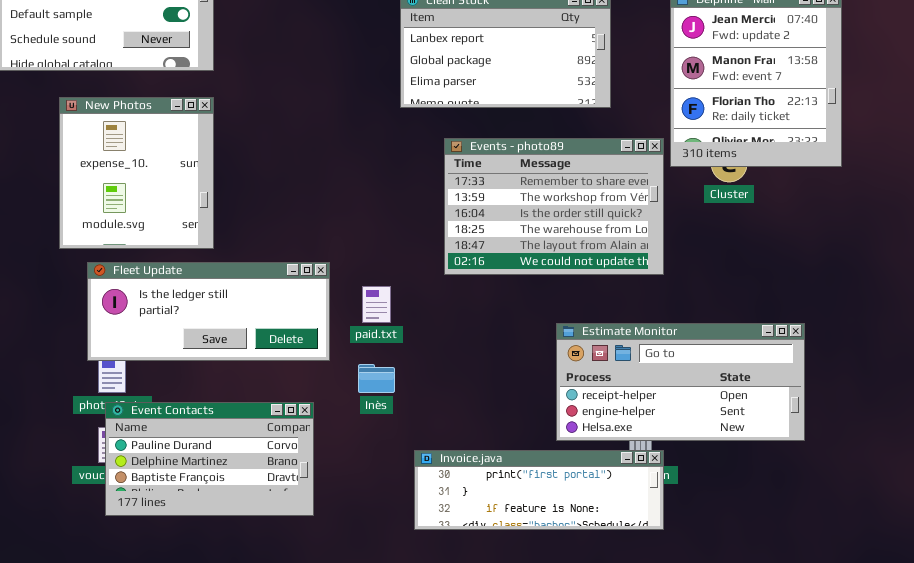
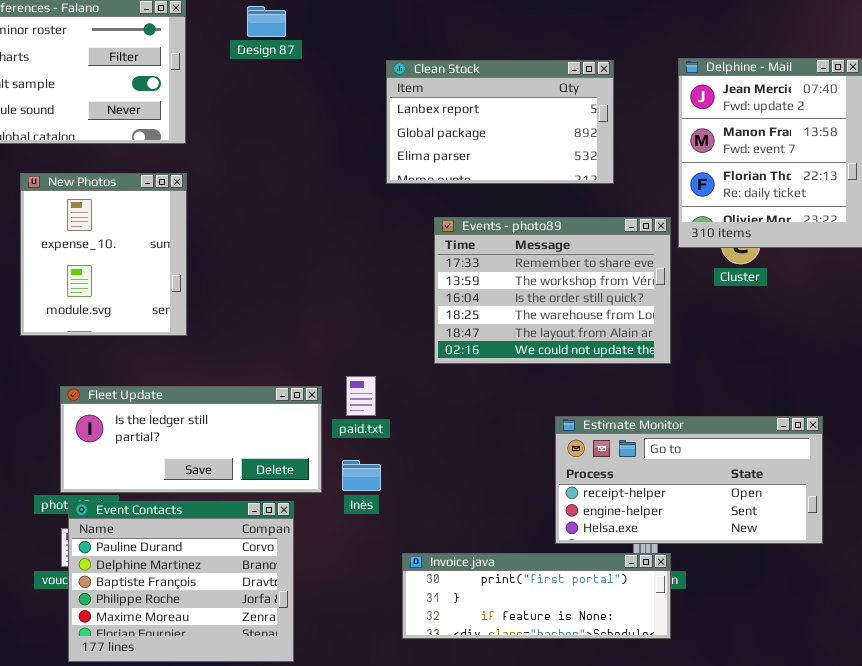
Fleet Update: [87,262,330,361] -> [60,386,322,493], moved
Event Contacts: [105,402,314,516] -> [68,501,294,662], resized

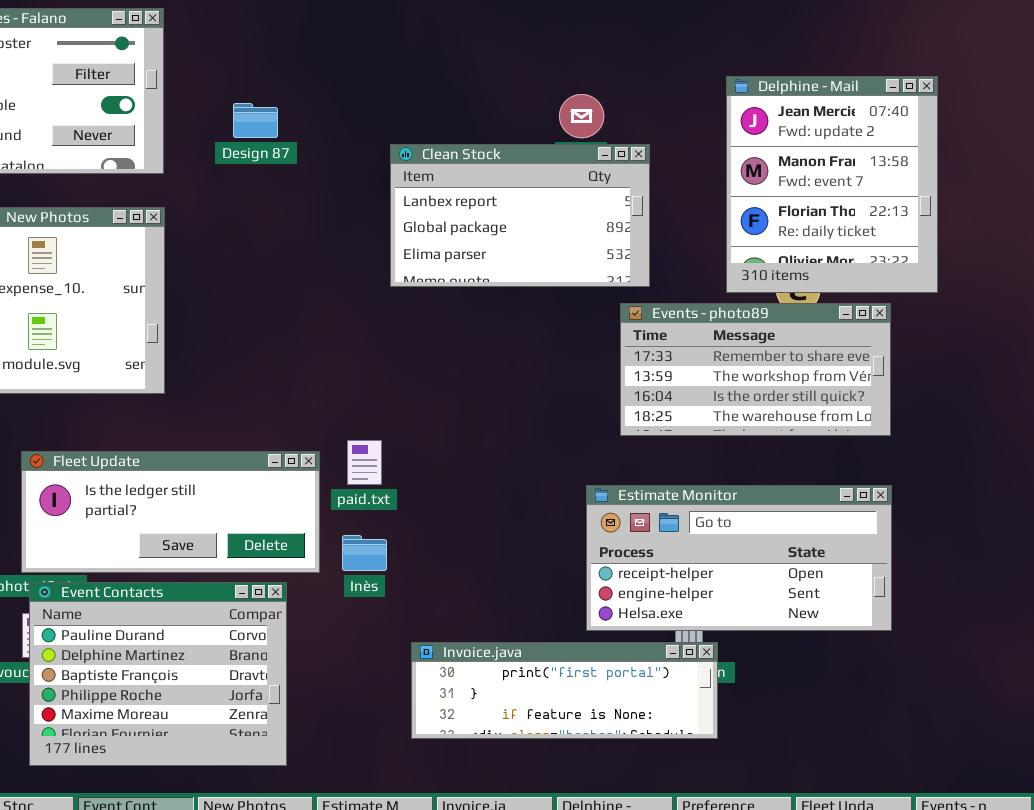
Design 87: [247,6,286,37] -> [233,103,278,138], moved
Clean Stock: [386,60,614,184] -> [390,144,650,287], moved
Events - photo89: [434,217,671,364] -> [620,303,891,436], moved, resized

